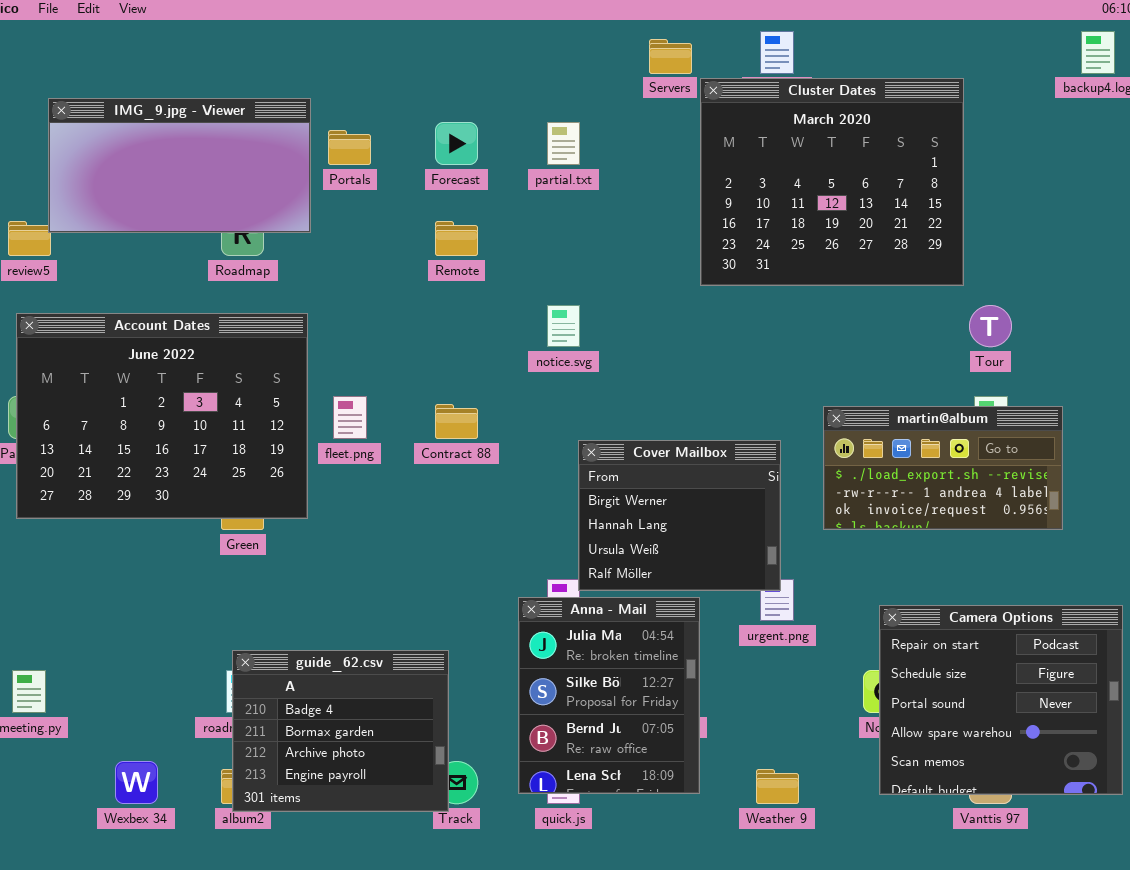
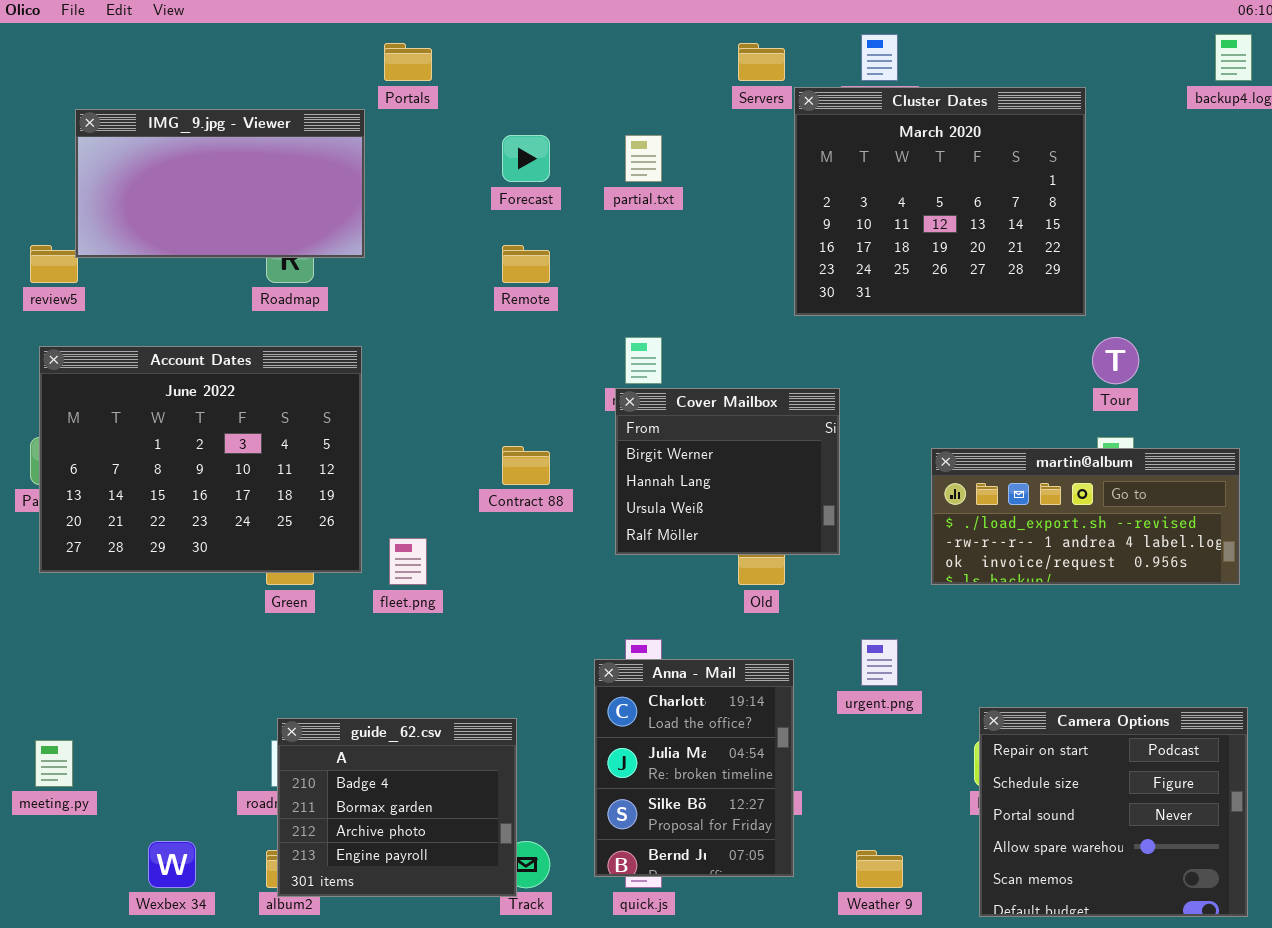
Portals: [328,130,371,165] -> [384,43,432,81], moved
fleet.png: [333,396,367,439] -> [389,538,427,585], moved
martin@album: [823,406,1063,530] -> [931,448,1240,585], resized
Cover Mailbox: [578,440,781,591] -> [615,388,840,555], moved
Anna - Mail: [518,597,700,794] -> [594,659,794,877], scrolled up 1 row
Camera Options: [879,605,1123,795] -> [979,707,1248,917], moved

